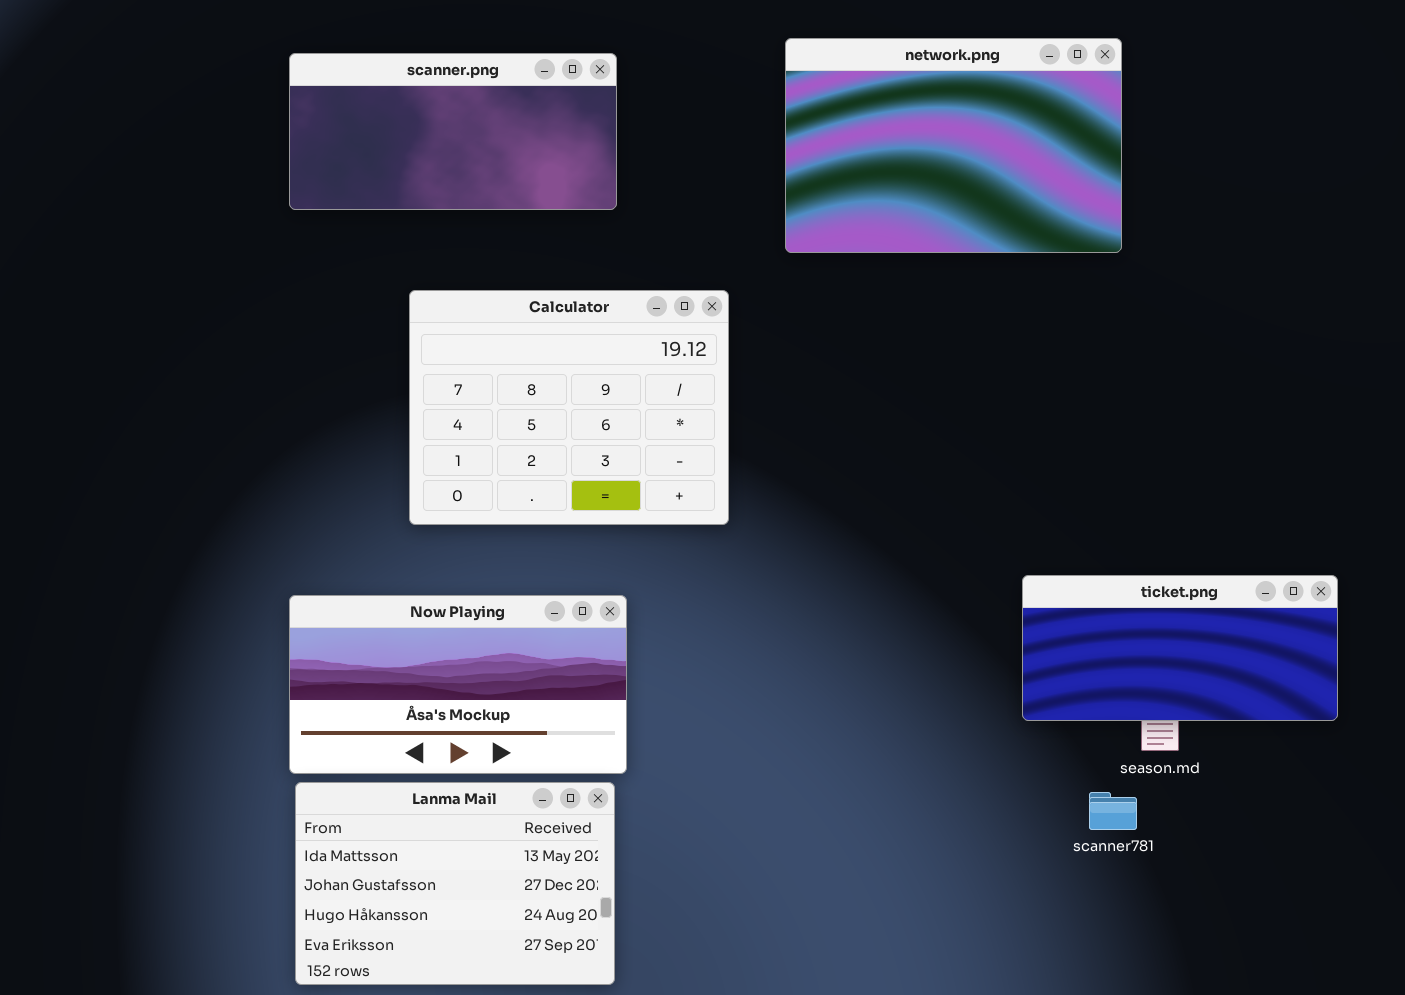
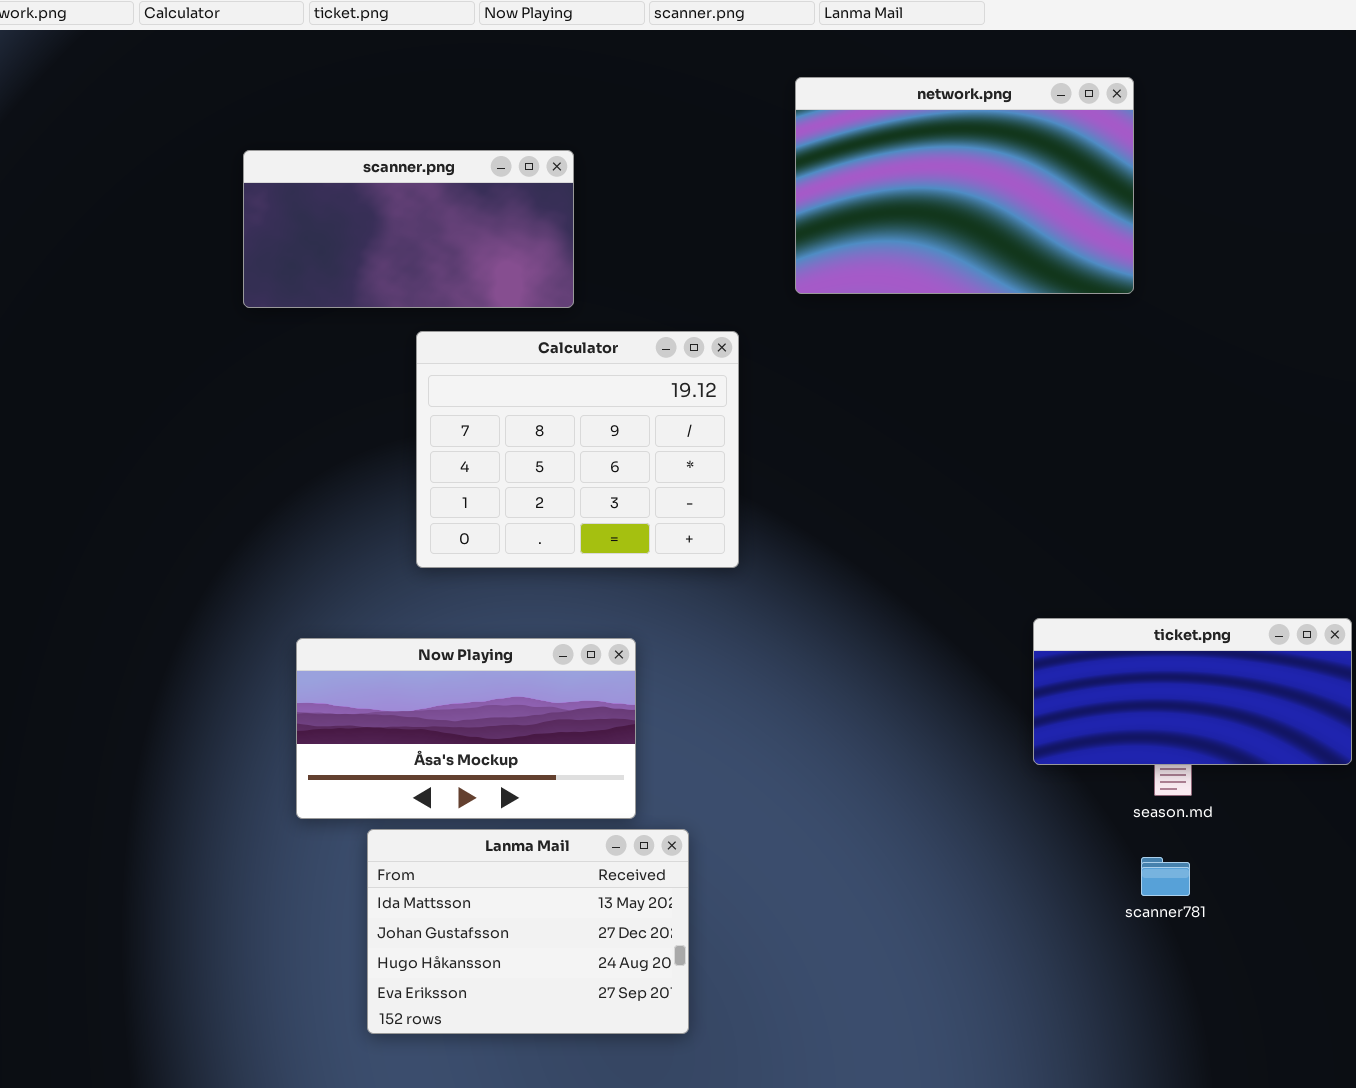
scanner.png: [289,53,617,210] -> [243,150,574,308], moved
Lanma Mail: [295,782,615,985] -> [367,829,689,1034], moved
scanner781: [1089,792,1137,830] -> [1141,857,1190,896], moved

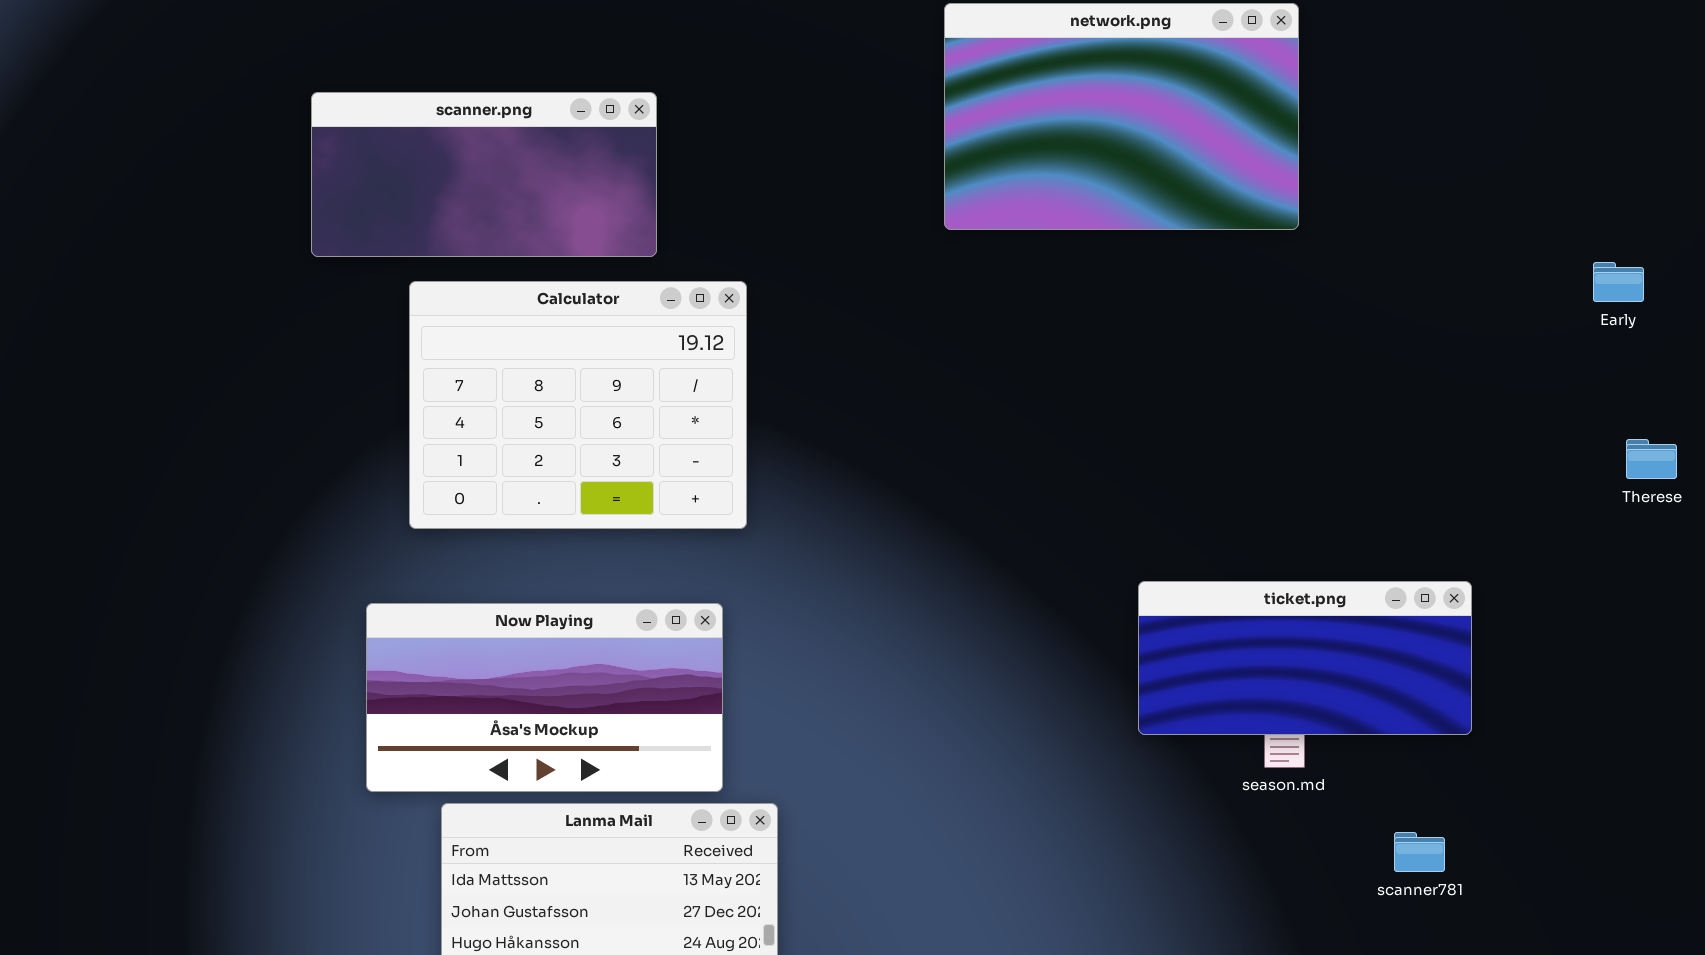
network.png: [795,77,1134,294] -> [944,3,1299,230], moved
Calculator: [416,331,739,568] -> [409,281,747,529], moved
scanner781: [1141,857,1190,896] -> [1394,832,1445,872], moved

